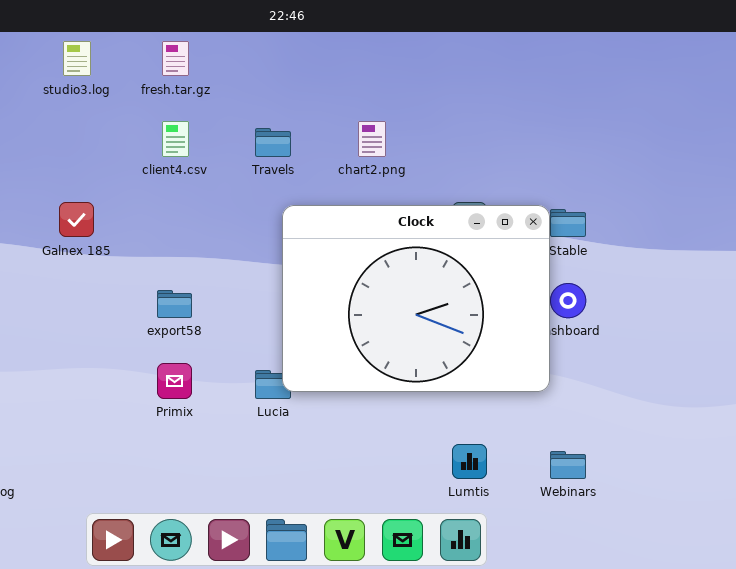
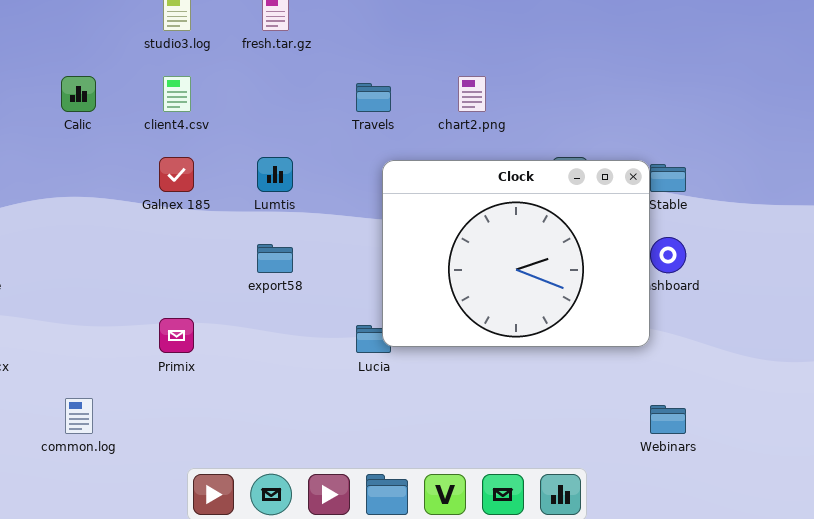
client4.csv: [162,121,189,157] -> [163,76,191,112], moved
Primix: [157,363,192,399] -> [159,318,194,353], moved
Lumtis: [452,444,487,479] -> [257,157,293,192], moved

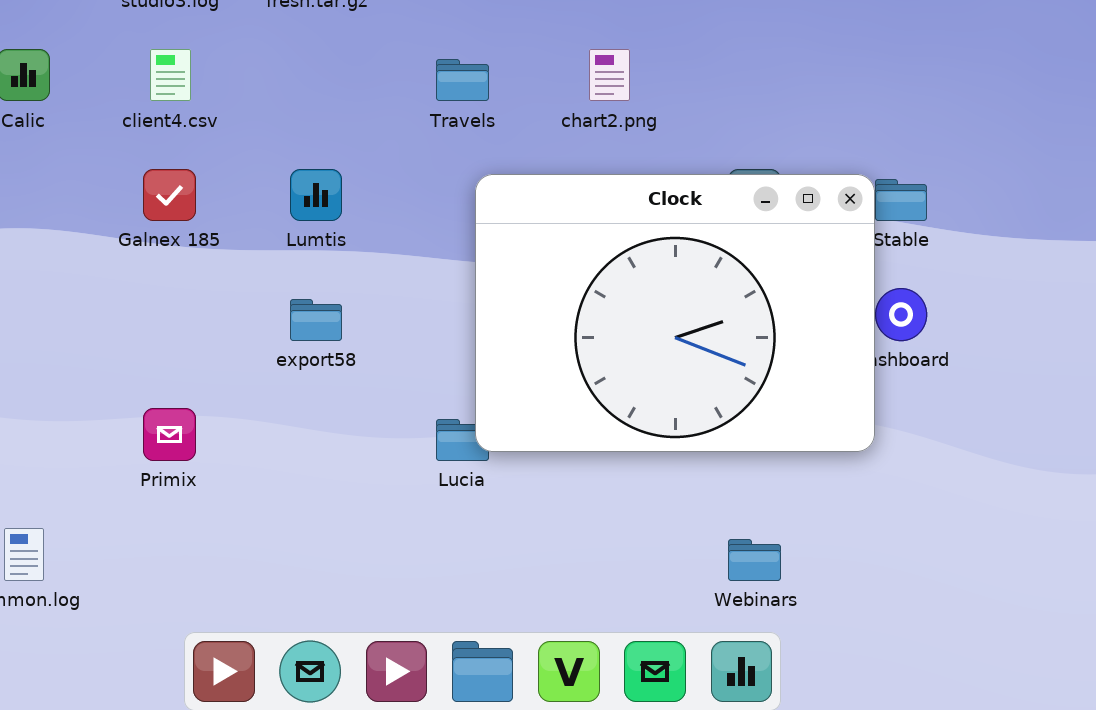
Webinars: [650,405,686,434] -> [728,539,781,581], moved

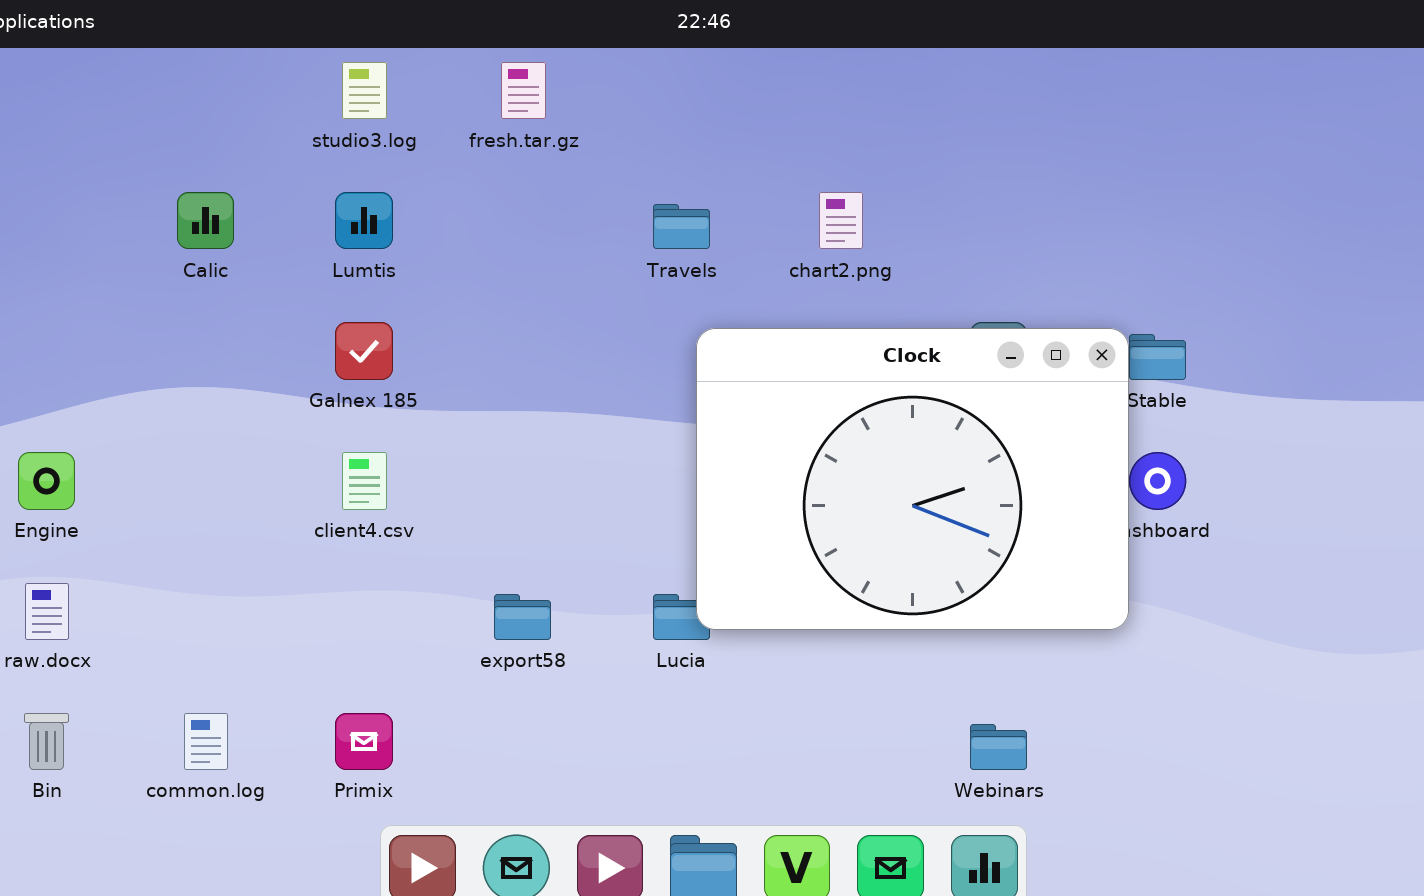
client4.csv: [150,49,191,101] -> [342,452,387,510], moved
Lumtis: [290,169,342,221] -> [335,192,393,249], moved
export58: [290,299,342,341] -> [494,594,551,640], moved
Primix: [143,408,196,461] -> [335,713,393,770], moved

